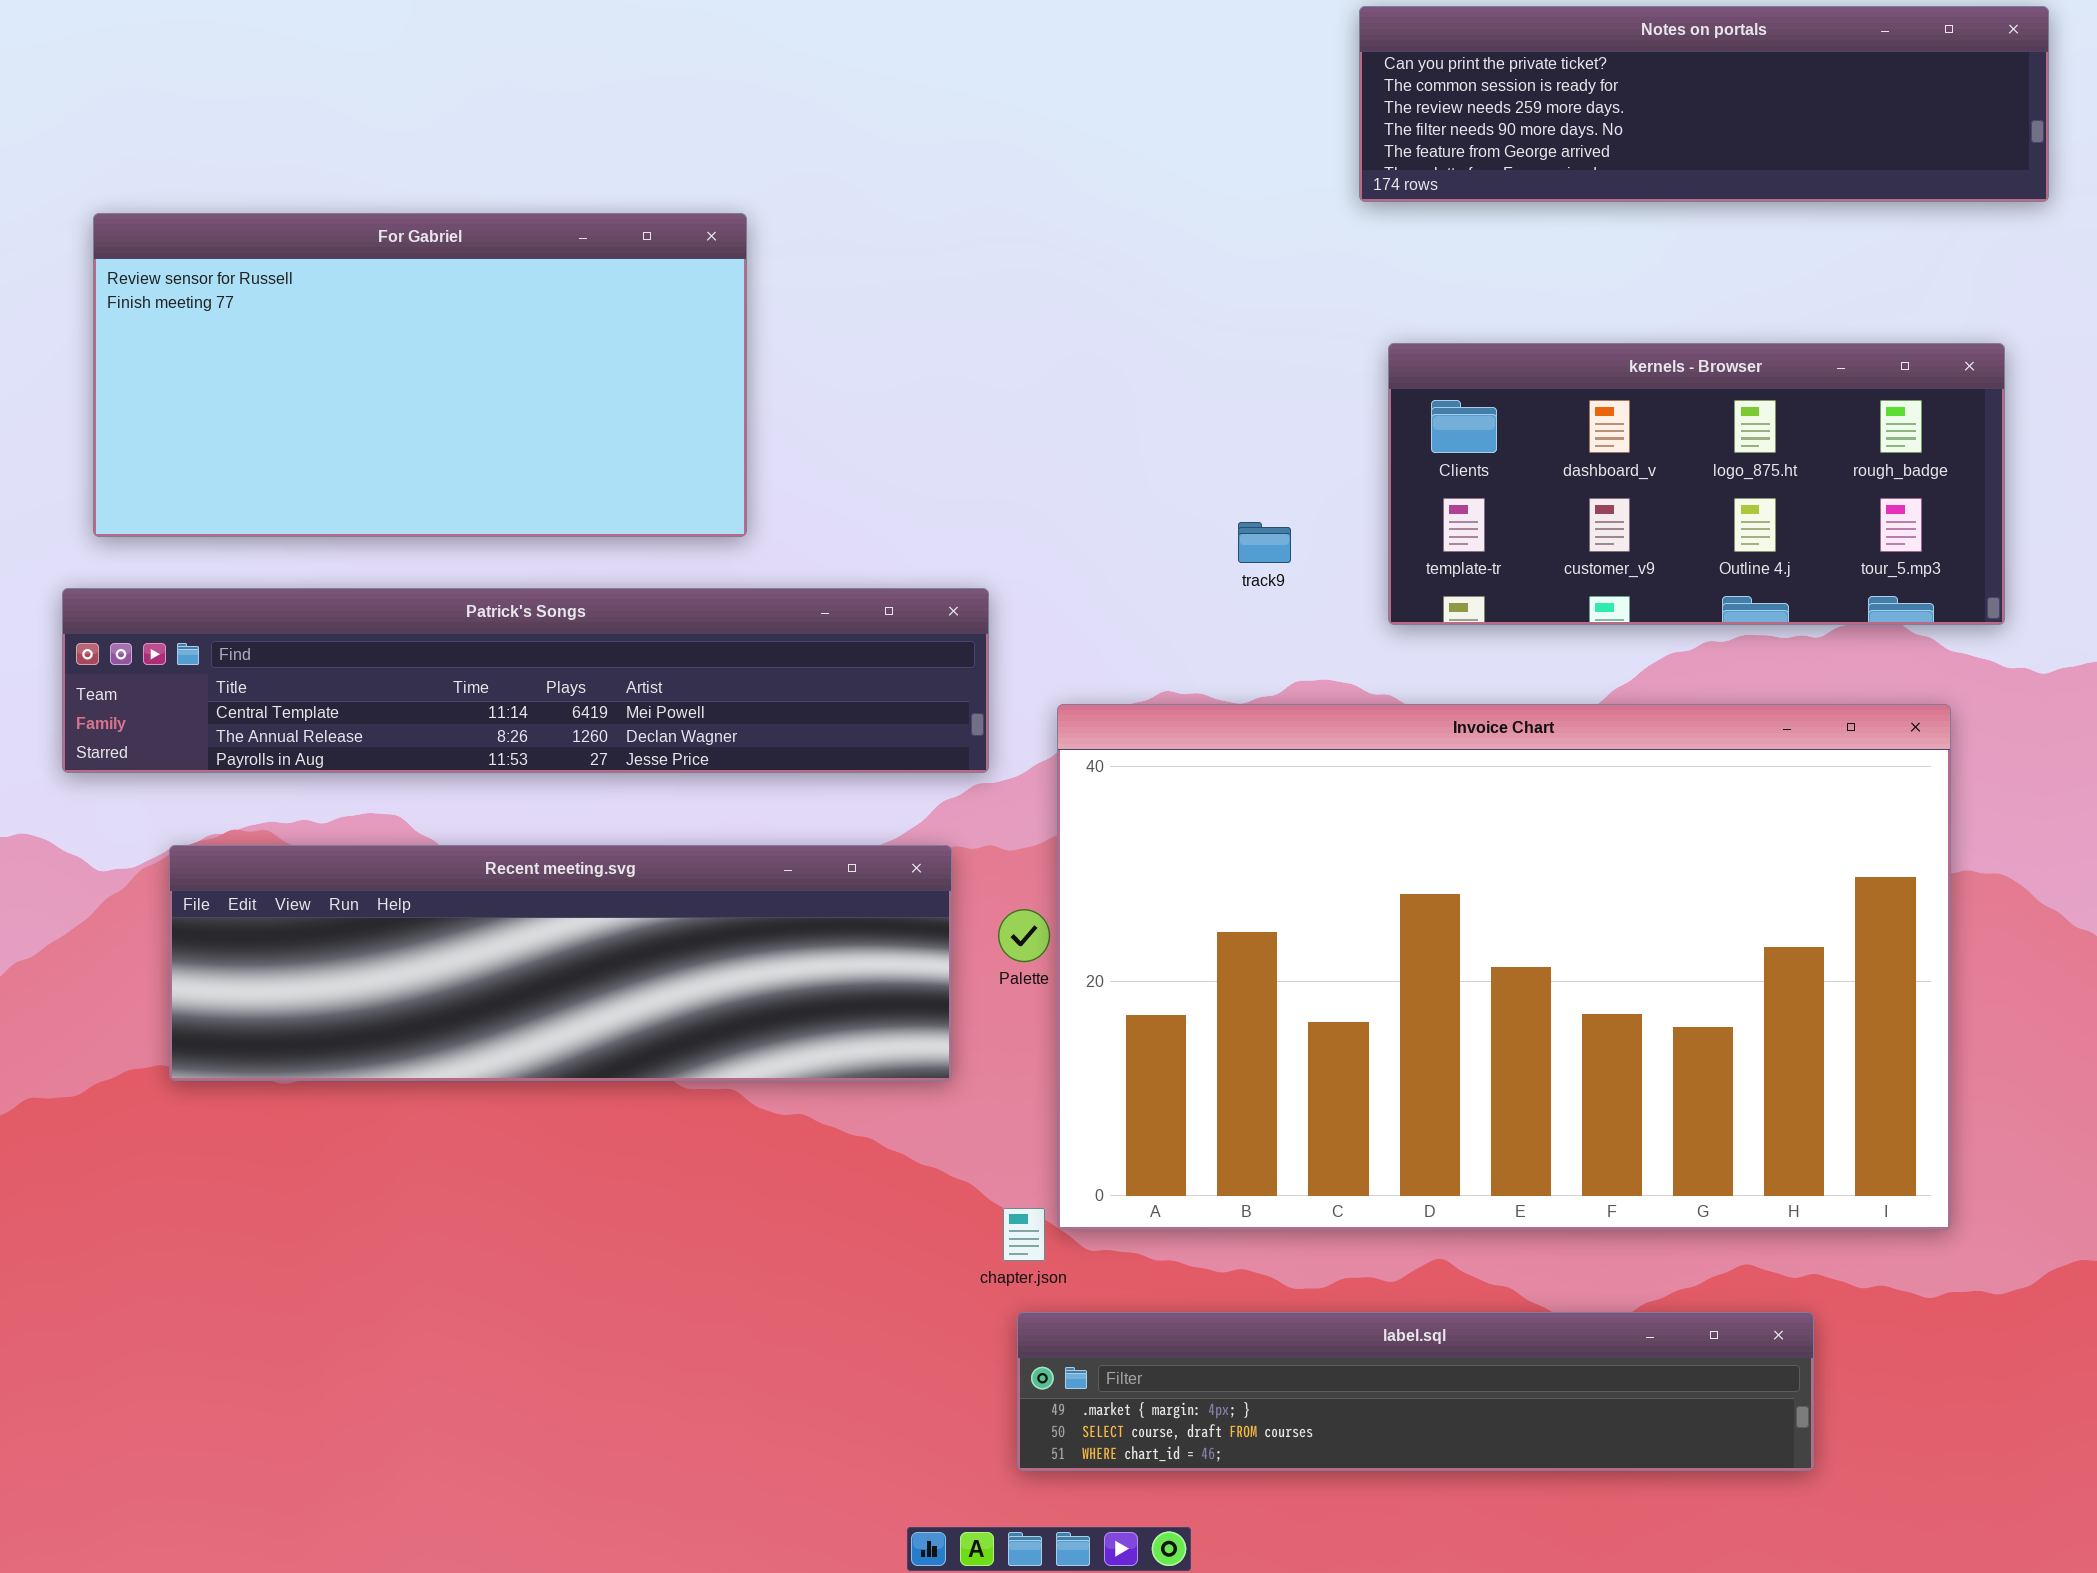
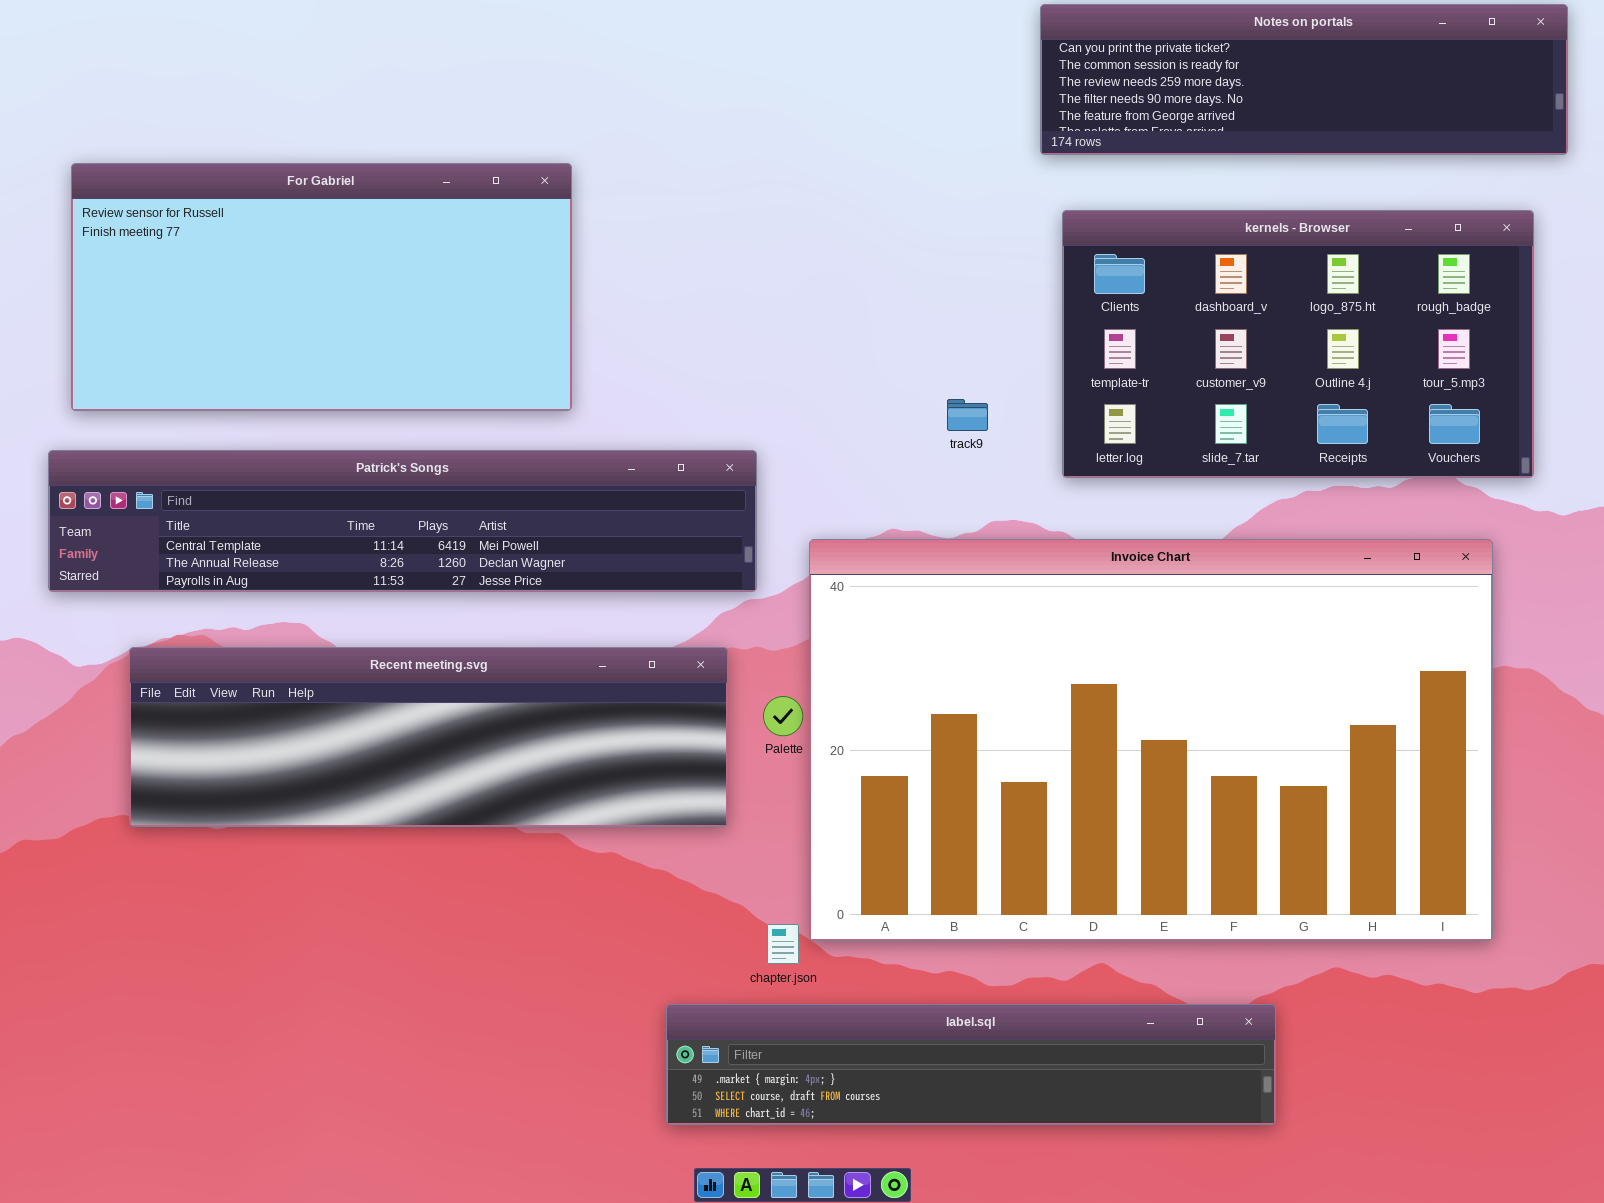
kernels - Browser: [1388,343,2005,625] -> [1062,210,1534,478], resized
label.sql: [1017,1312,1814,1471] -> [666,1004,1276,1125], moved

